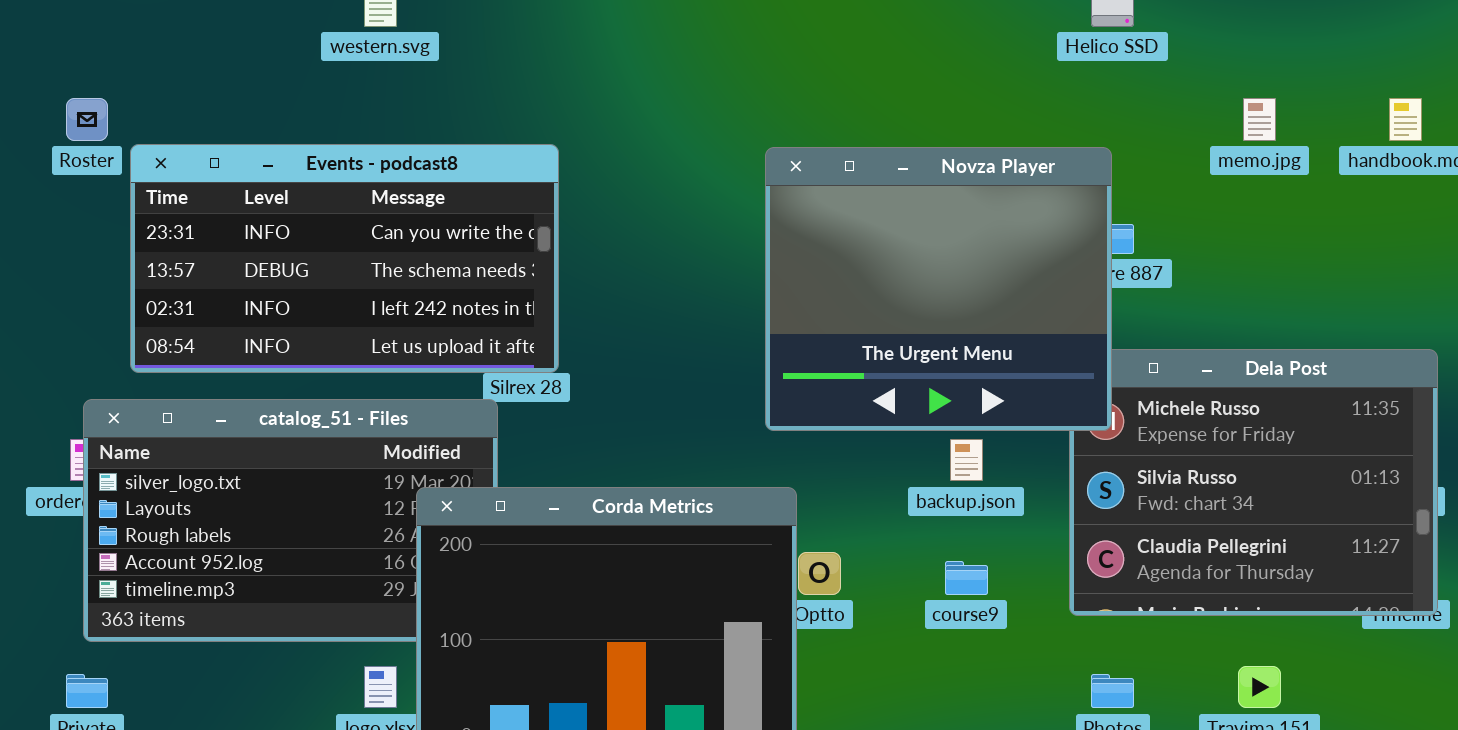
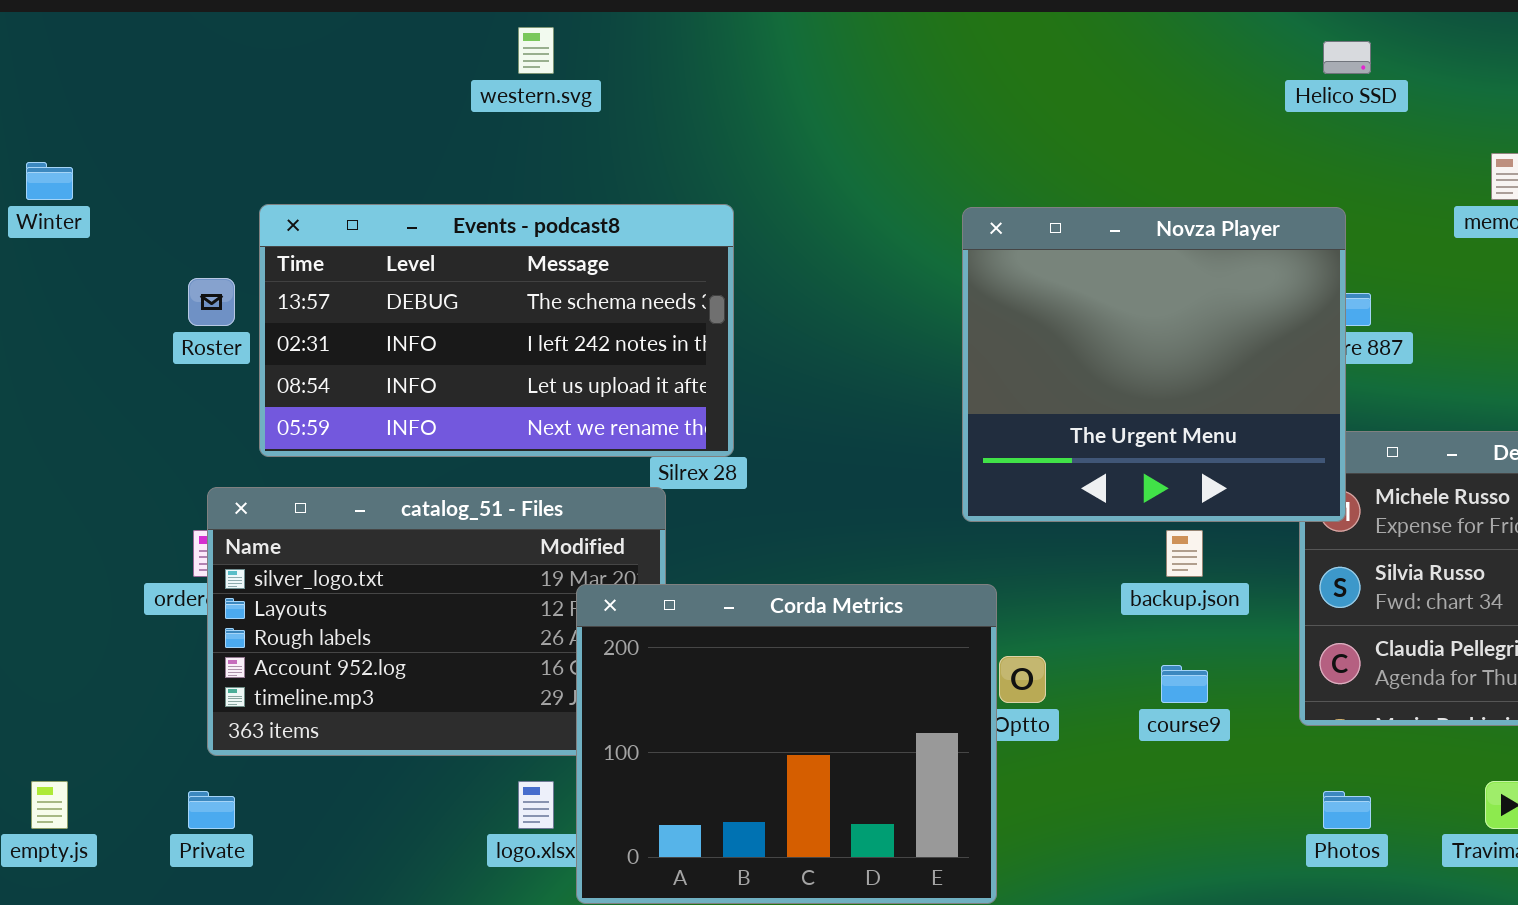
Roster: [66,98,108,141] -> [188,278,235,326], moved
Events - podcast8: [130,144,559,373] -> [259,204,734,457], scrolled down 1 row

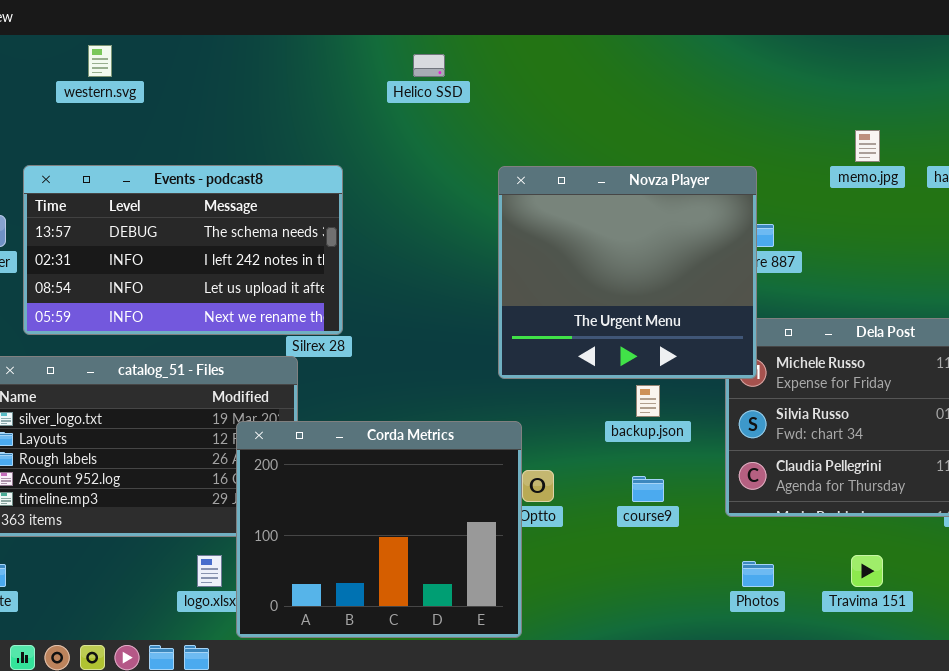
western.svg: [518,27,554,74] -> [88,45,112,77], moved
Helico SSD: [1323,41,1371,74] -> [413,54,445,77], moved

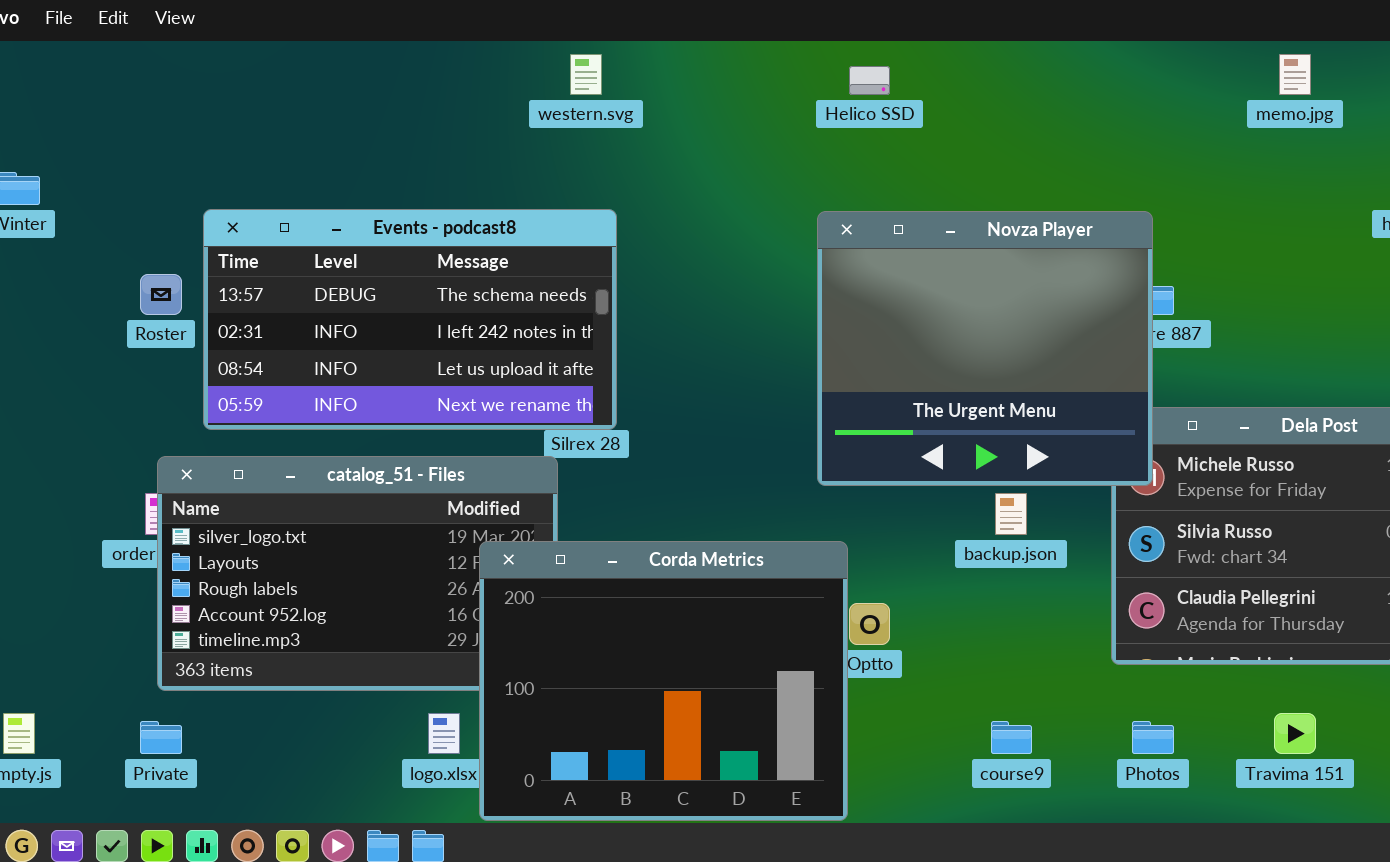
western.svg: [88,45,112,77] -> [570,54,602,95], moved
Helico SSD: [413,54,445,77] -> [849,66,890,95], moved
memo.jpg: [855,130,880,162] -> [1279,54,1311,95], moved
course9: [632,476,664,502] -> [991,721,1032,754], moved

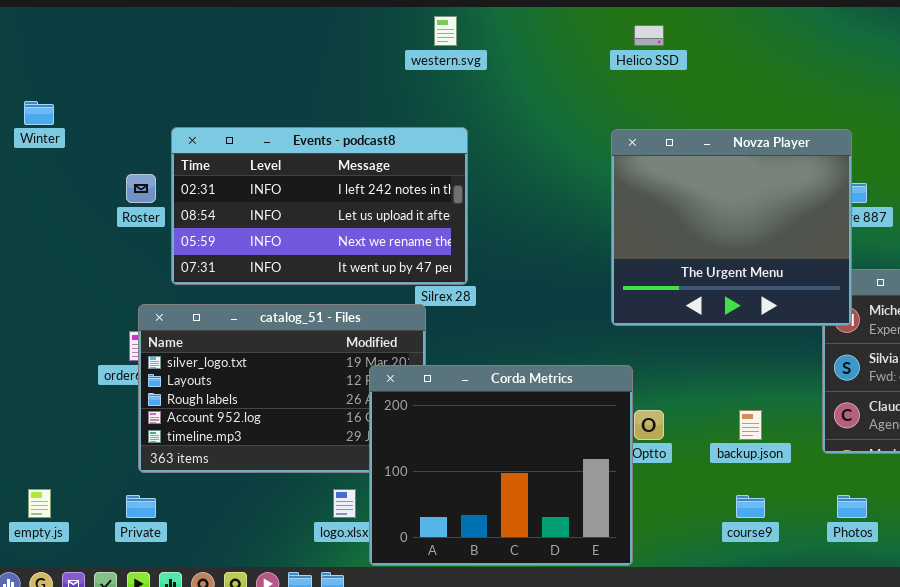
Events - podcast8: [203,209,617,430] -> [171,127,468,285], scrolled down 1 row
backup.json: [995,493,1027,535] -> [739,410,762,440], moved

